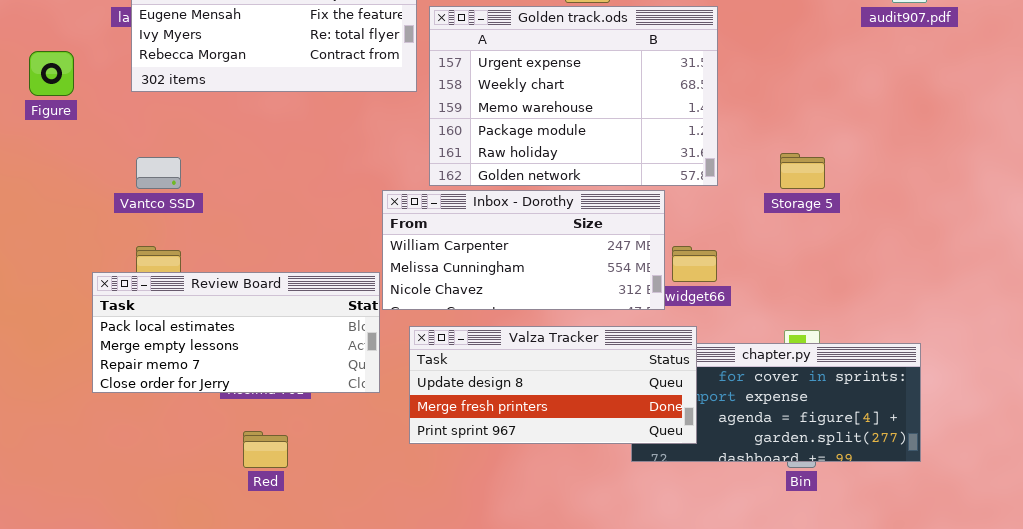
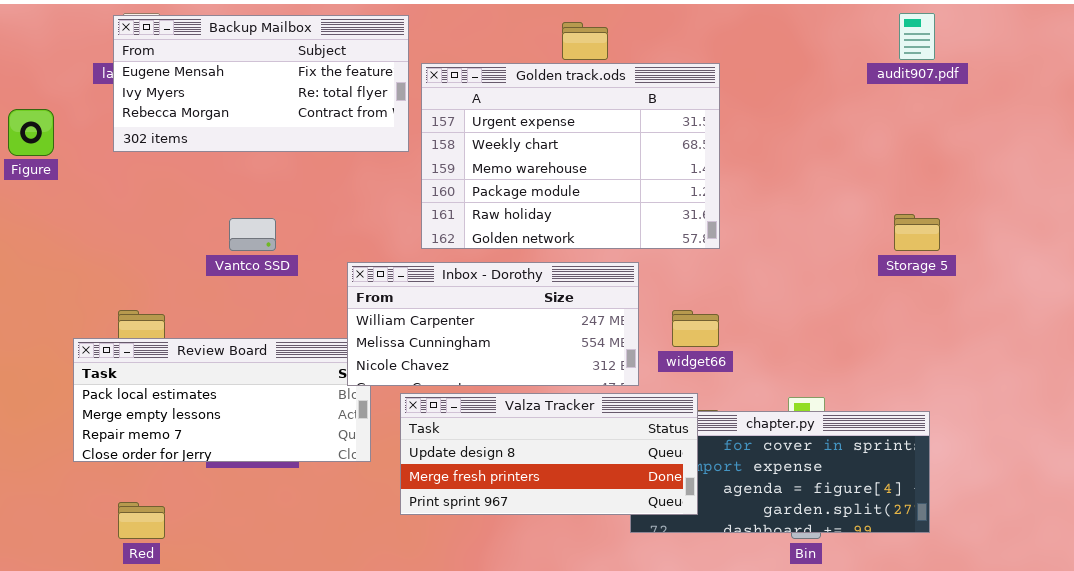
Storage 5: [780,153,825,189] -> [894,214,940,251], moved
Vantco SSD: [136,157,181,189] -> [229,218,276,251], moved
Inbox - Dorothy: [382,190,665,310] -> [347,262,639,386], moved
Red: [243,431,288,468] -> [118,502,165,539], moved

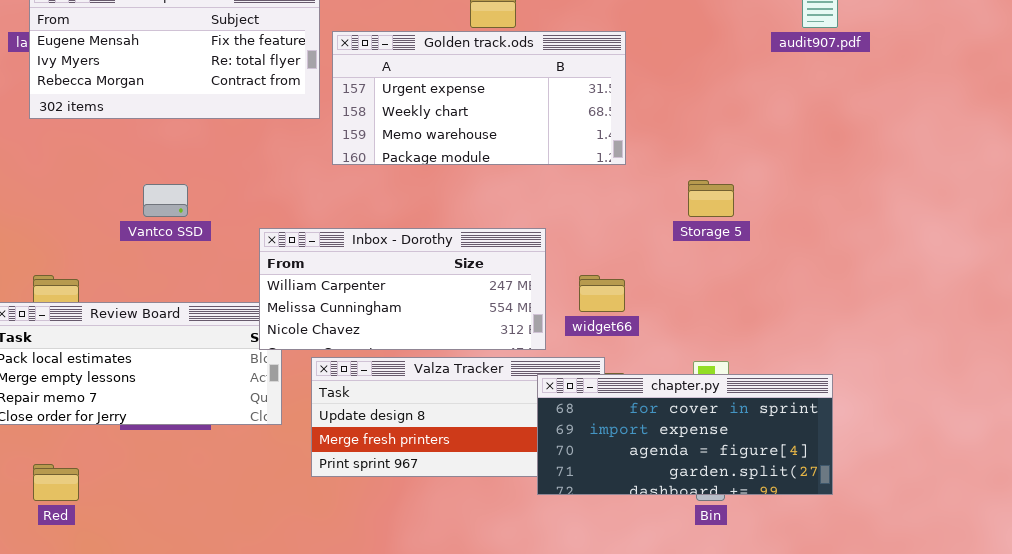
Golden track.ods: [421,63,720,249] -> [332,31,626,165], resized
Storage 5: [894,214,940,251] -> [688,180,734,217], moved
chapter.py: [630,411,930,533] -> [537,374,833,495], raised

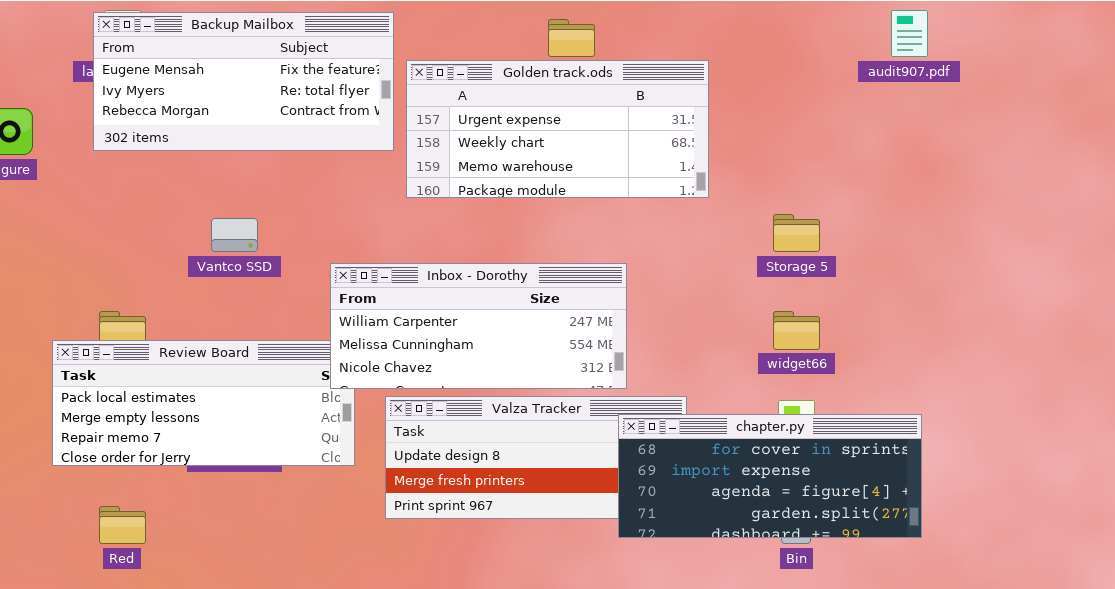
widget66: [579,275,625,312] -> [773,311,820,350], moved

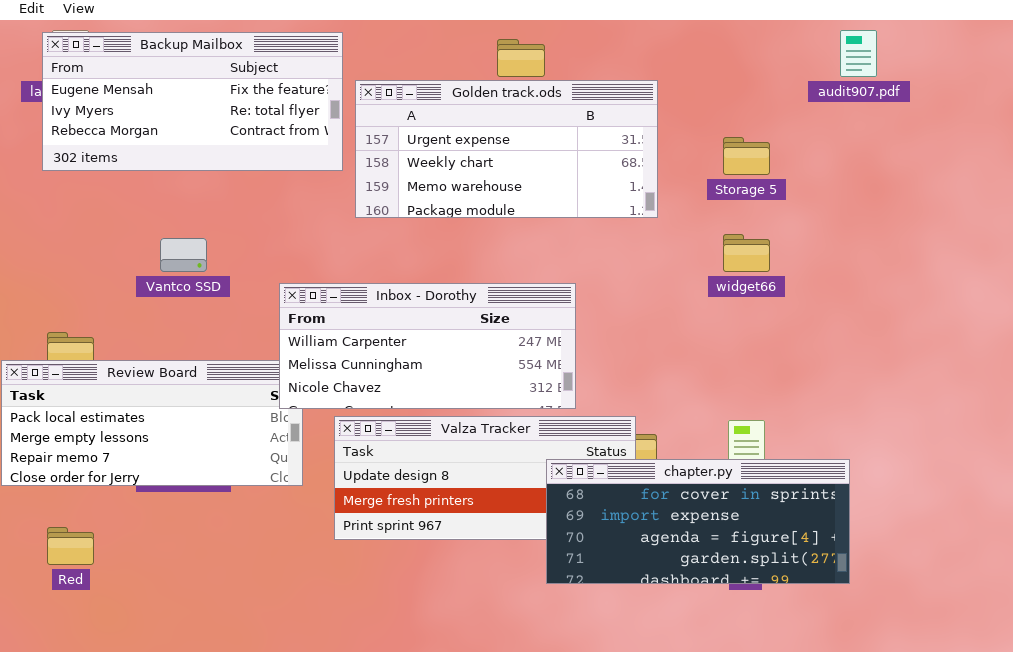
Storage 5: [773,214,820,252] -> [723,137,770,175], moved
widget66: [773,311,820,350] -> [723,234,770,272], moved
chapter.py: [618,414,922,538] -> [546,459,850,584], moved

